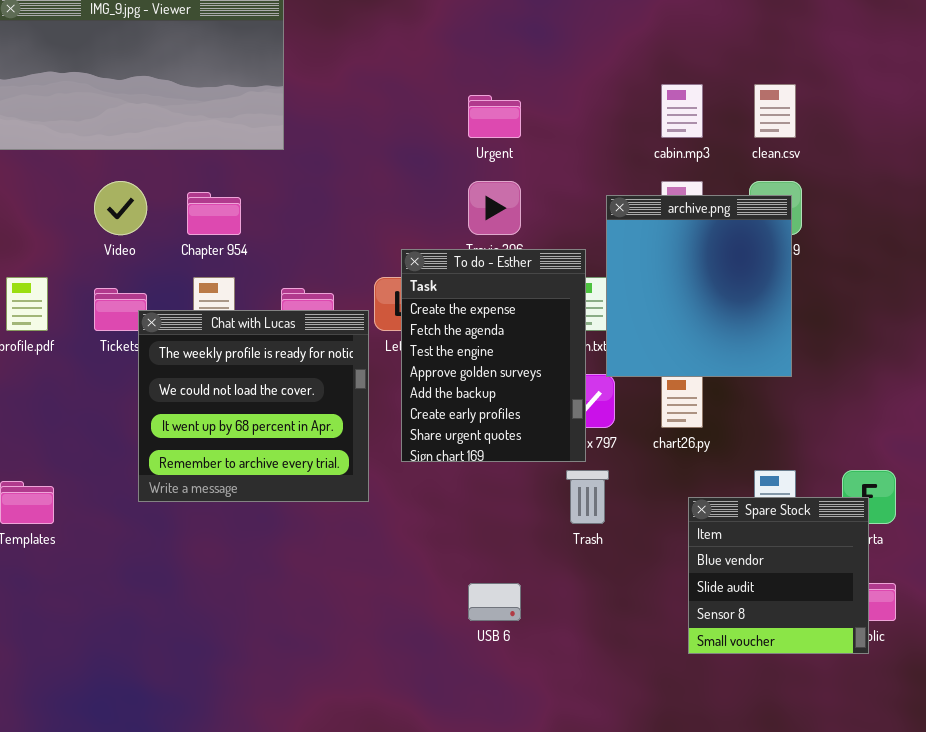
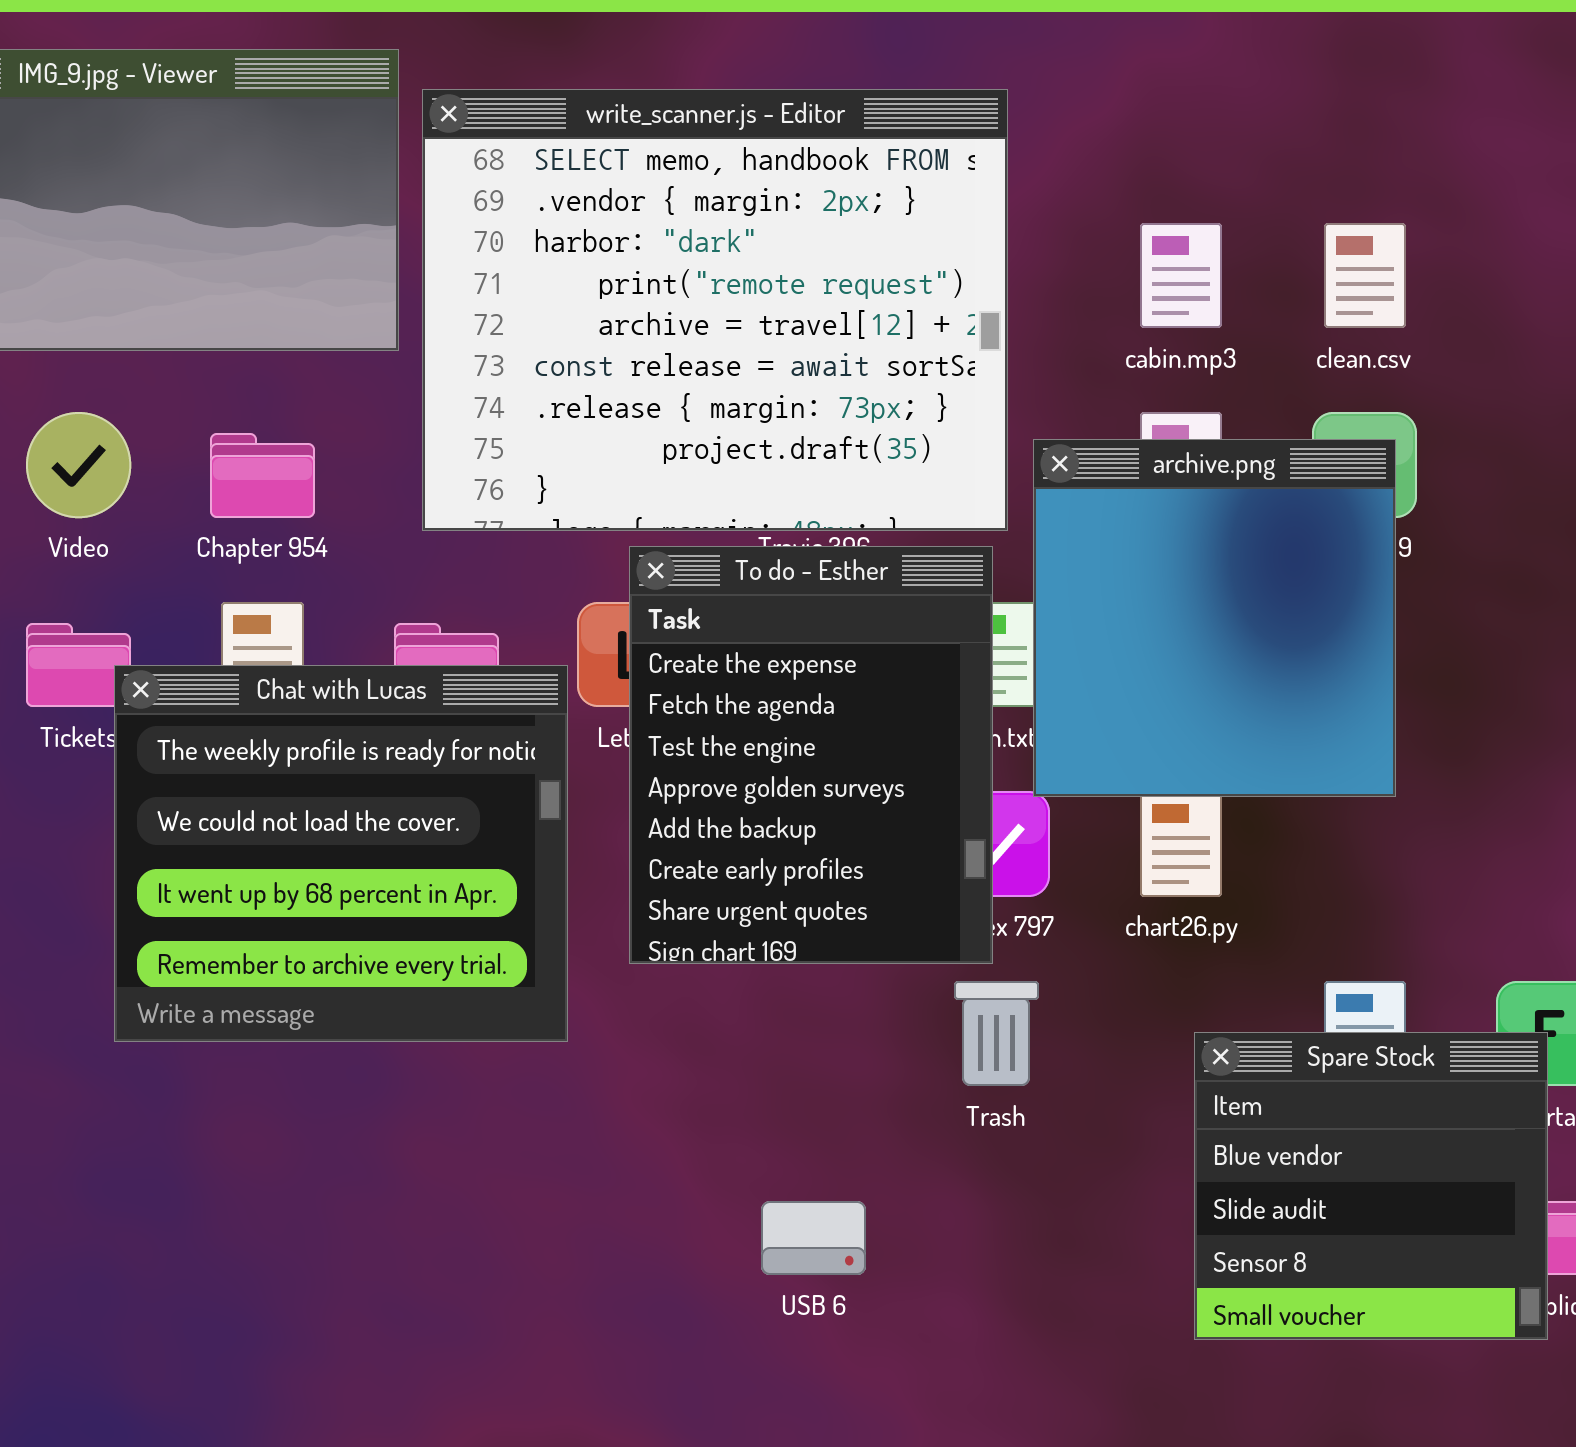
write_scanner.js - Editor: none -> [422,89,1008,531], opened

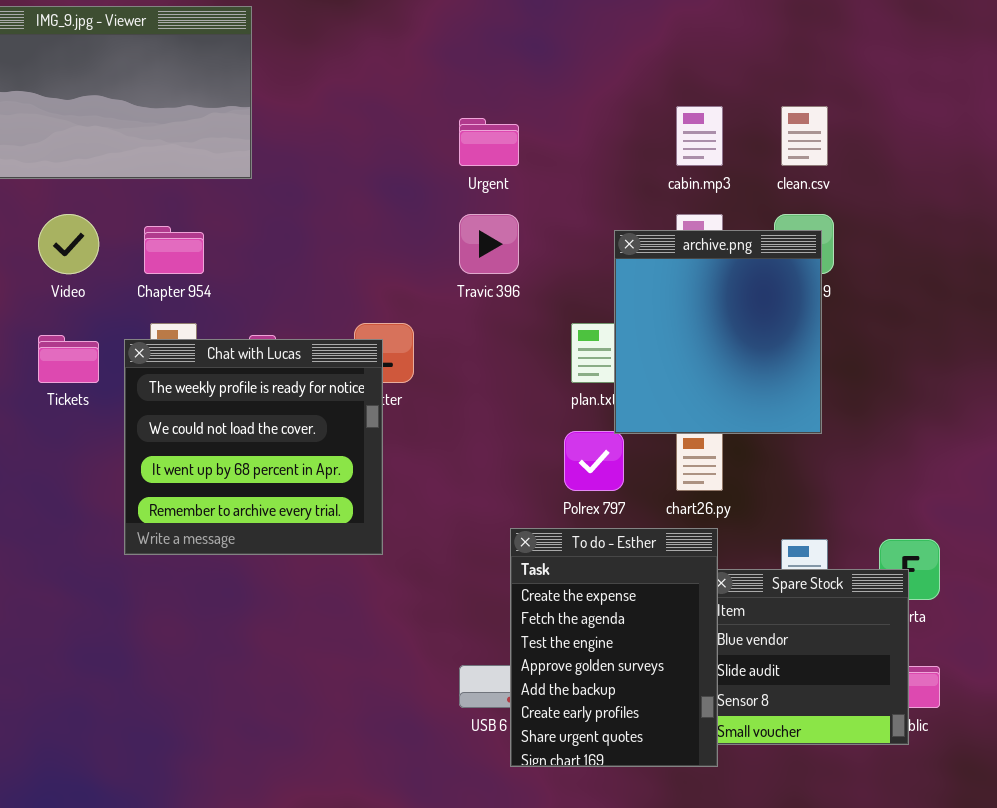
write_scanner.js - Editor: [422,89,1008,531] -> none, closed
To do - Esther: [629,546,993,964] -> [510,528,718,767], moved
Chat with Lucas: [114,665,568,1042] -> [124,339,383,555], moved

